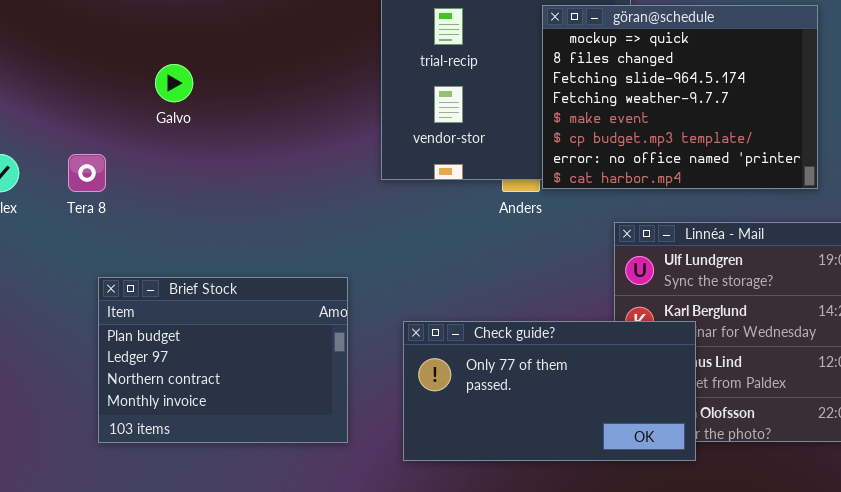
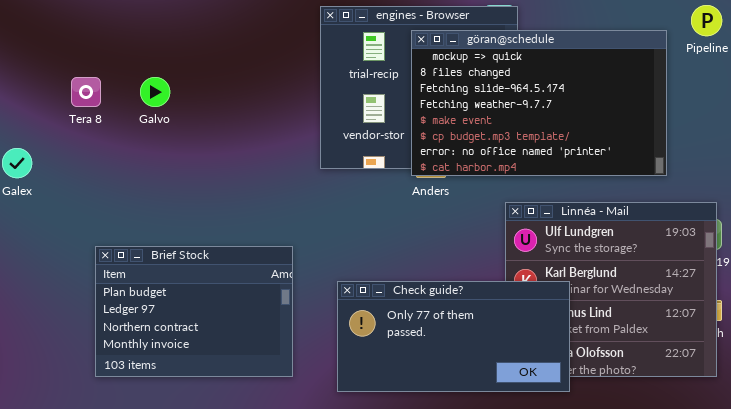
göran@schedule: [542,5,818,189] -> [411,30,667,176], resized
Tera 8: [68,154,106,192] -> [71,77,101,107], moved

